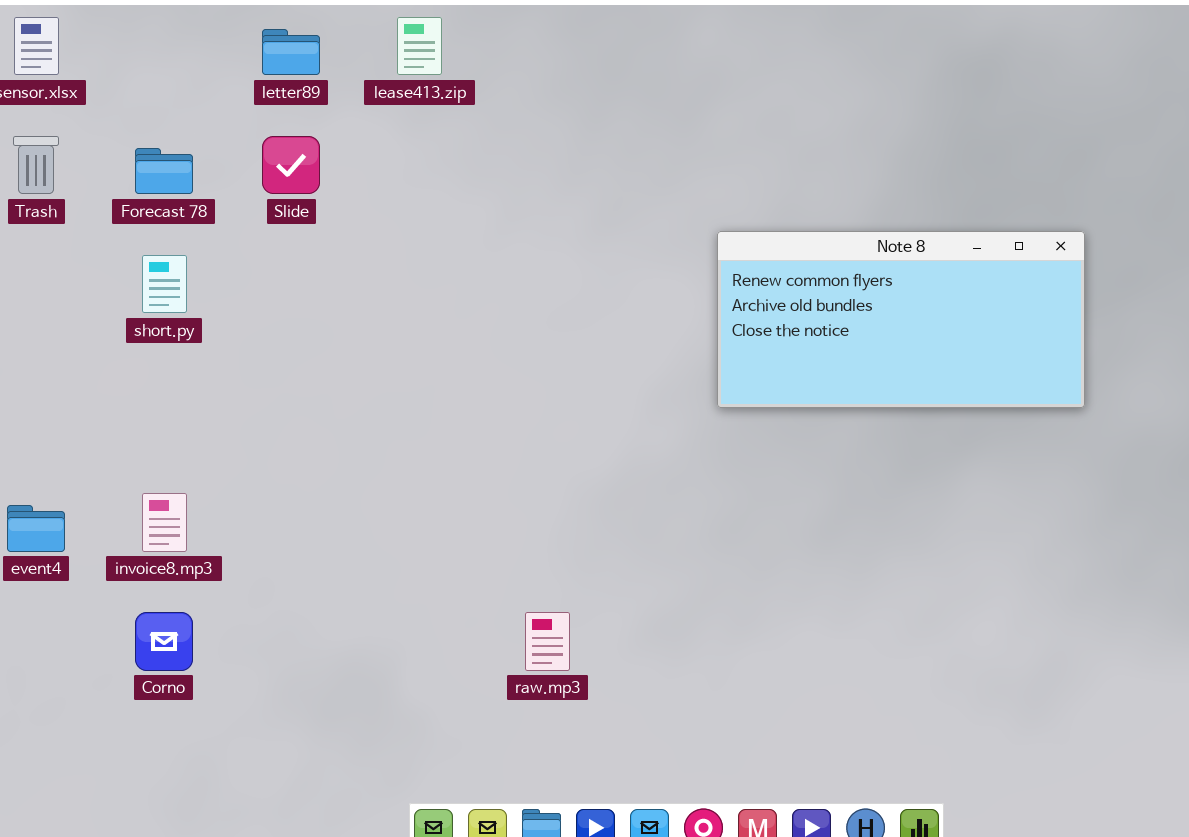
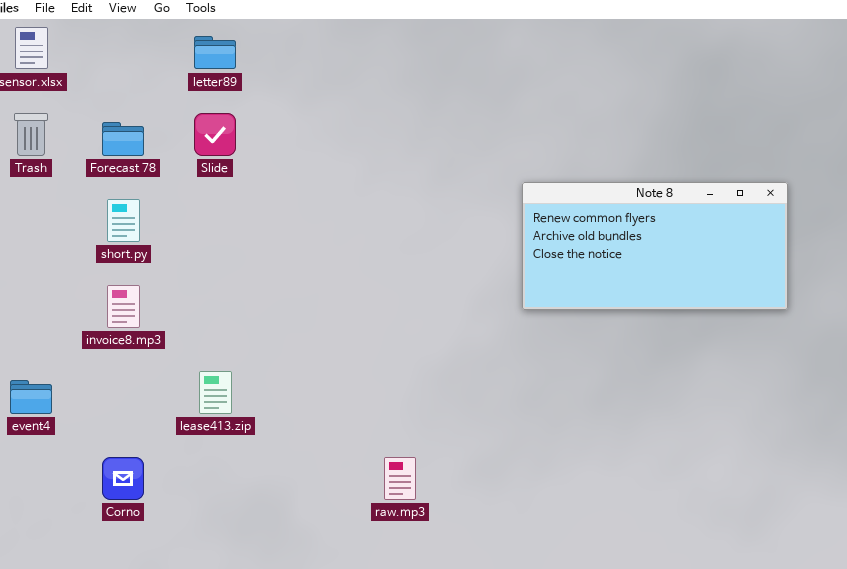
lease413.zip: [397,17,442,75] -> [199,371,232,414], moved
invoice8.mp3: [142,493,187,552] -> [107,285,140,328], moved

